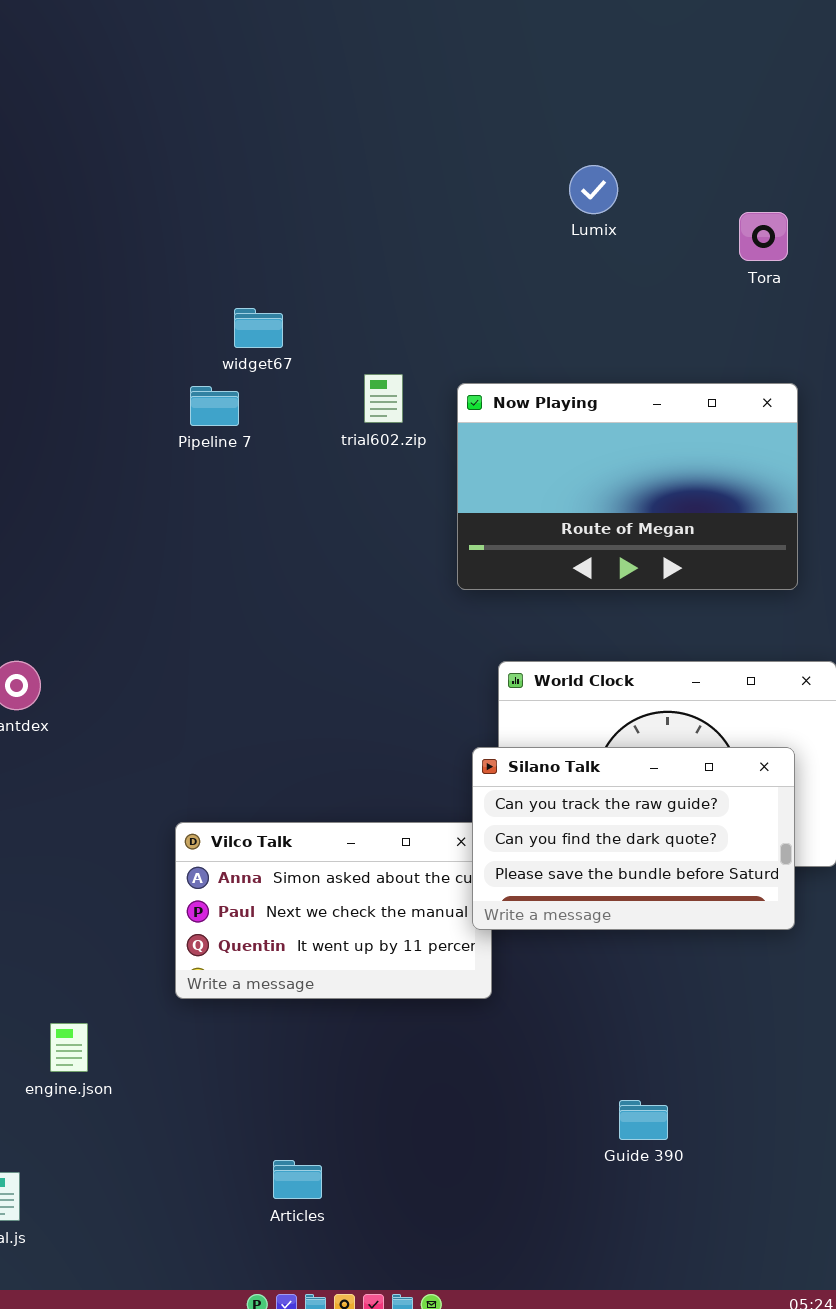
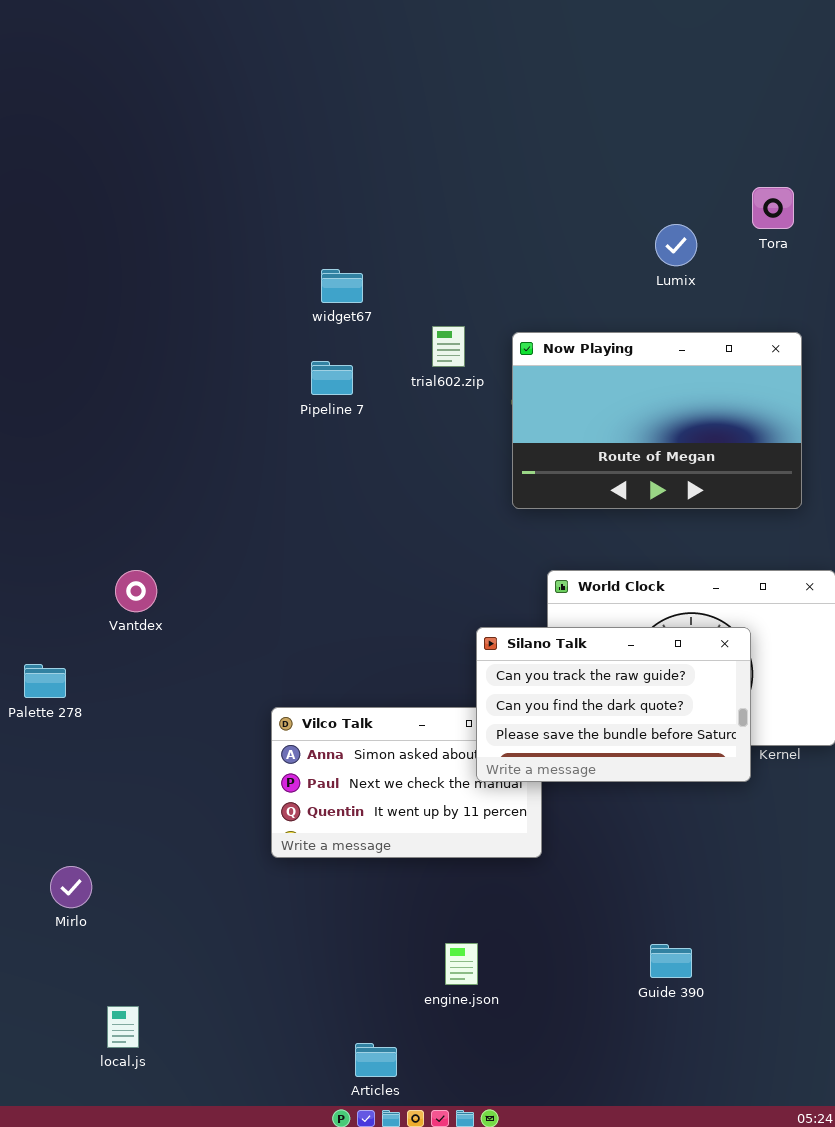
Lumix: [569,165,618,214] -> [655,224,697,266], moved
Pipeline 7: [190,386,239,426] -> [311,361,353,395], moved
Silano Talk: [472,747,795,930] -> [476,627,751,782], moved
engine.json: [50,1023,88,1072] -> [445,943,478,985], moved
Articles: [273,1160,322,1199] -> [355,1043,397,1077], moved

